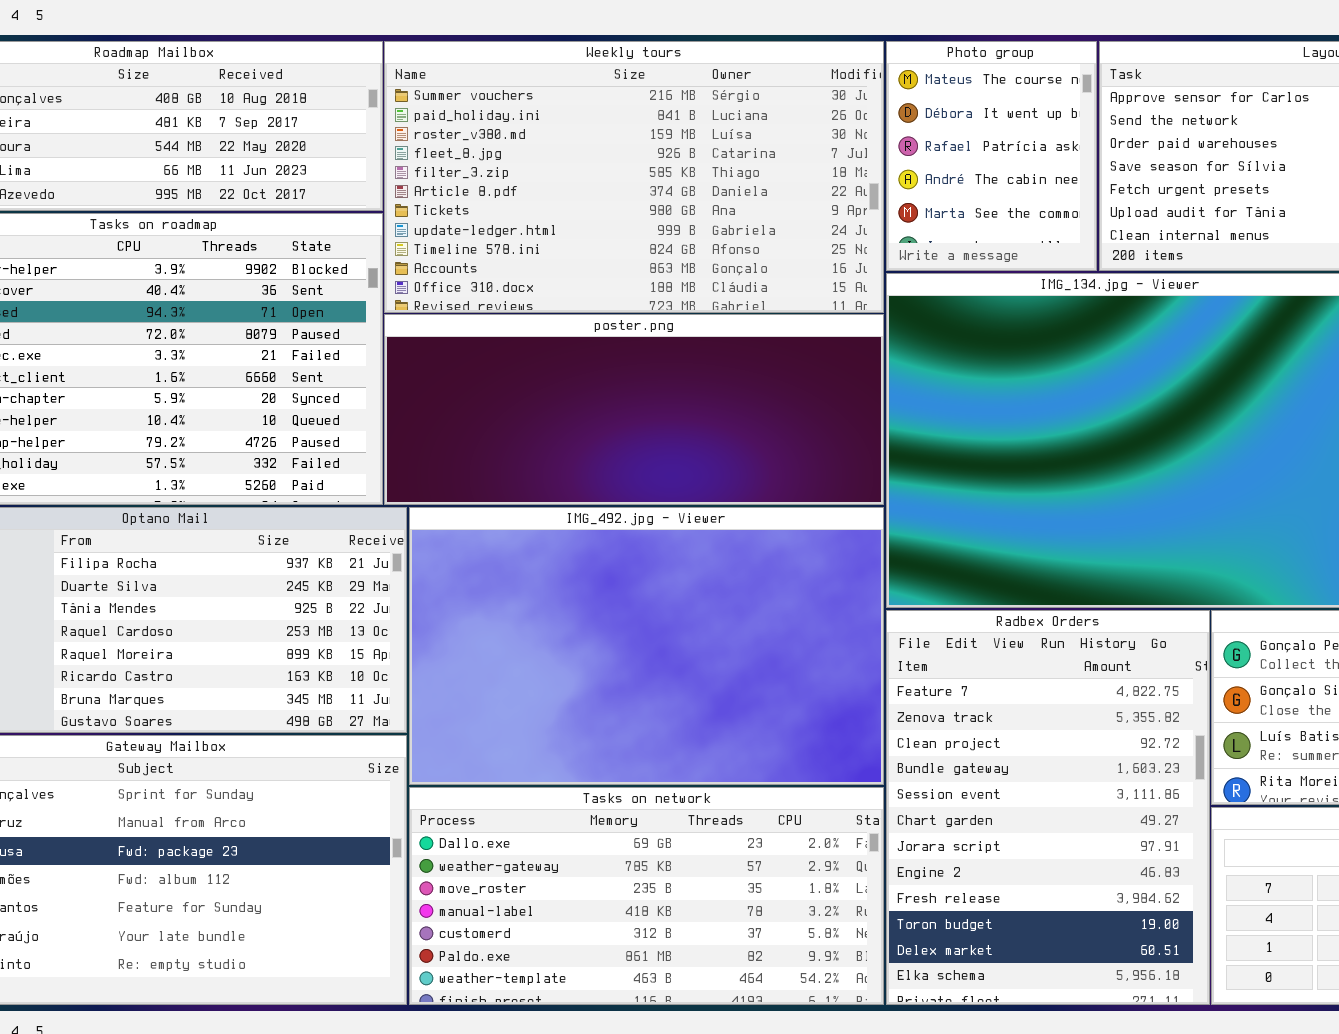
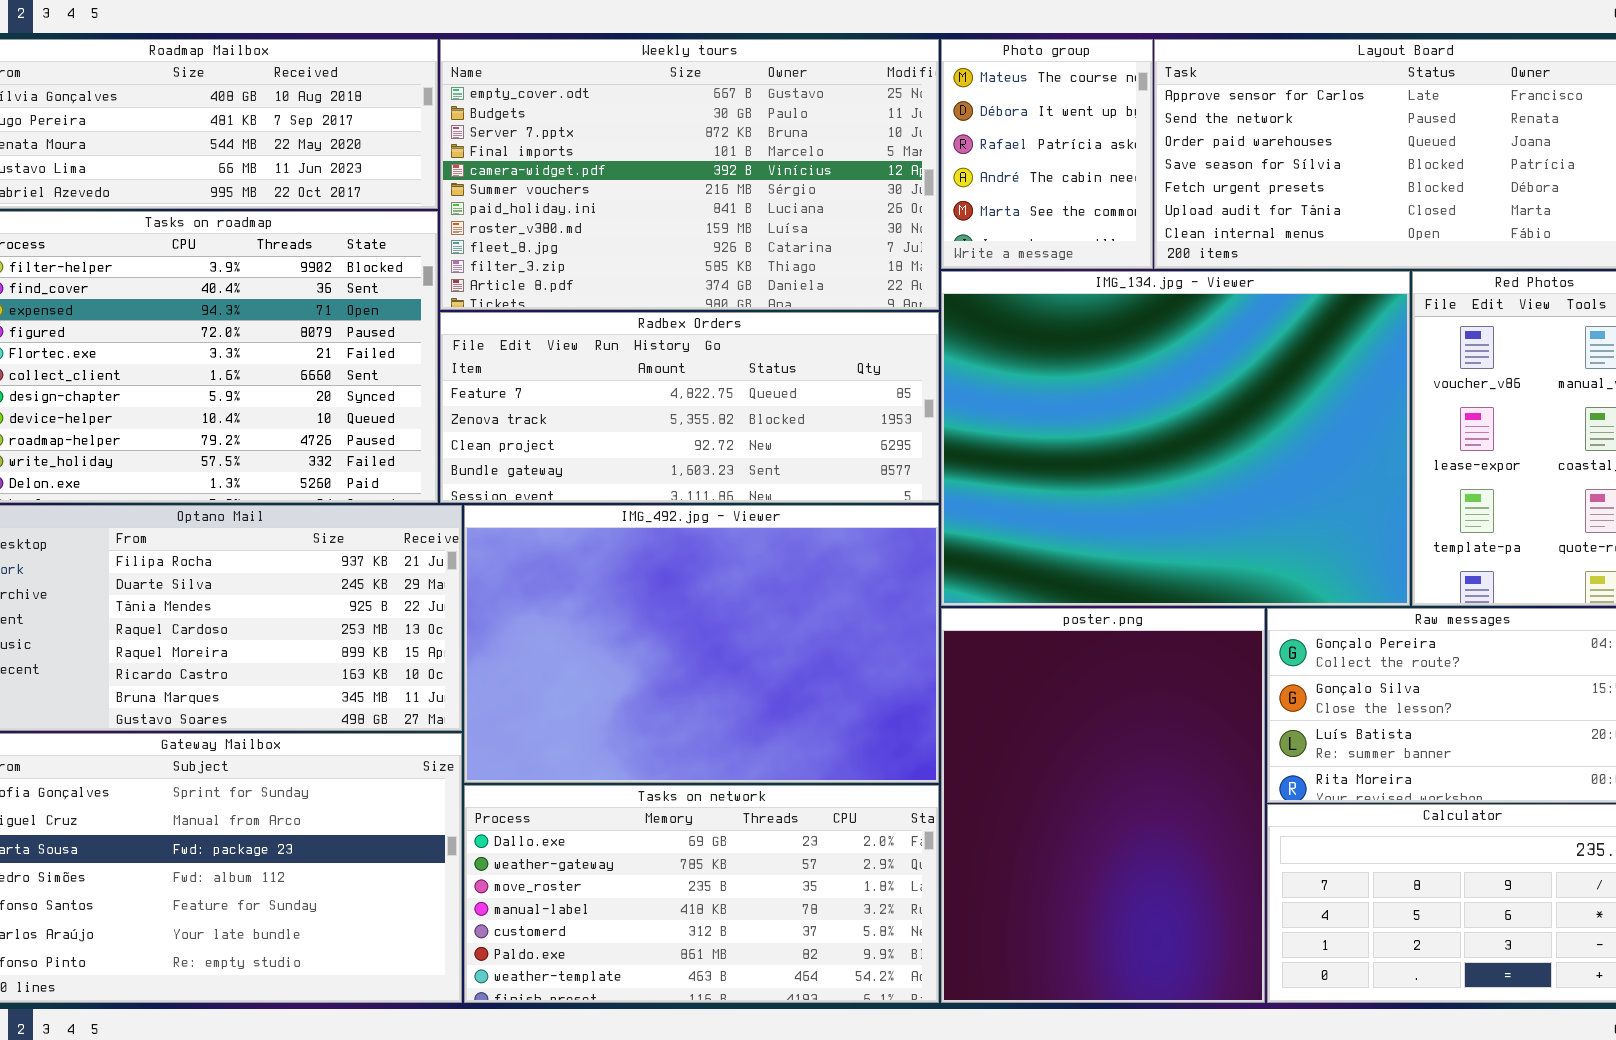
Weekly tours: [384,41,884,313] -> [440,39,939,310], scrolled up 5 rows
poster.png: [384,314,884,505] -> [941,608,1265,1003], moved, resized
Radbex Orders: [886,610,1210,1005] -> [440,312,939,503], moved, resized

